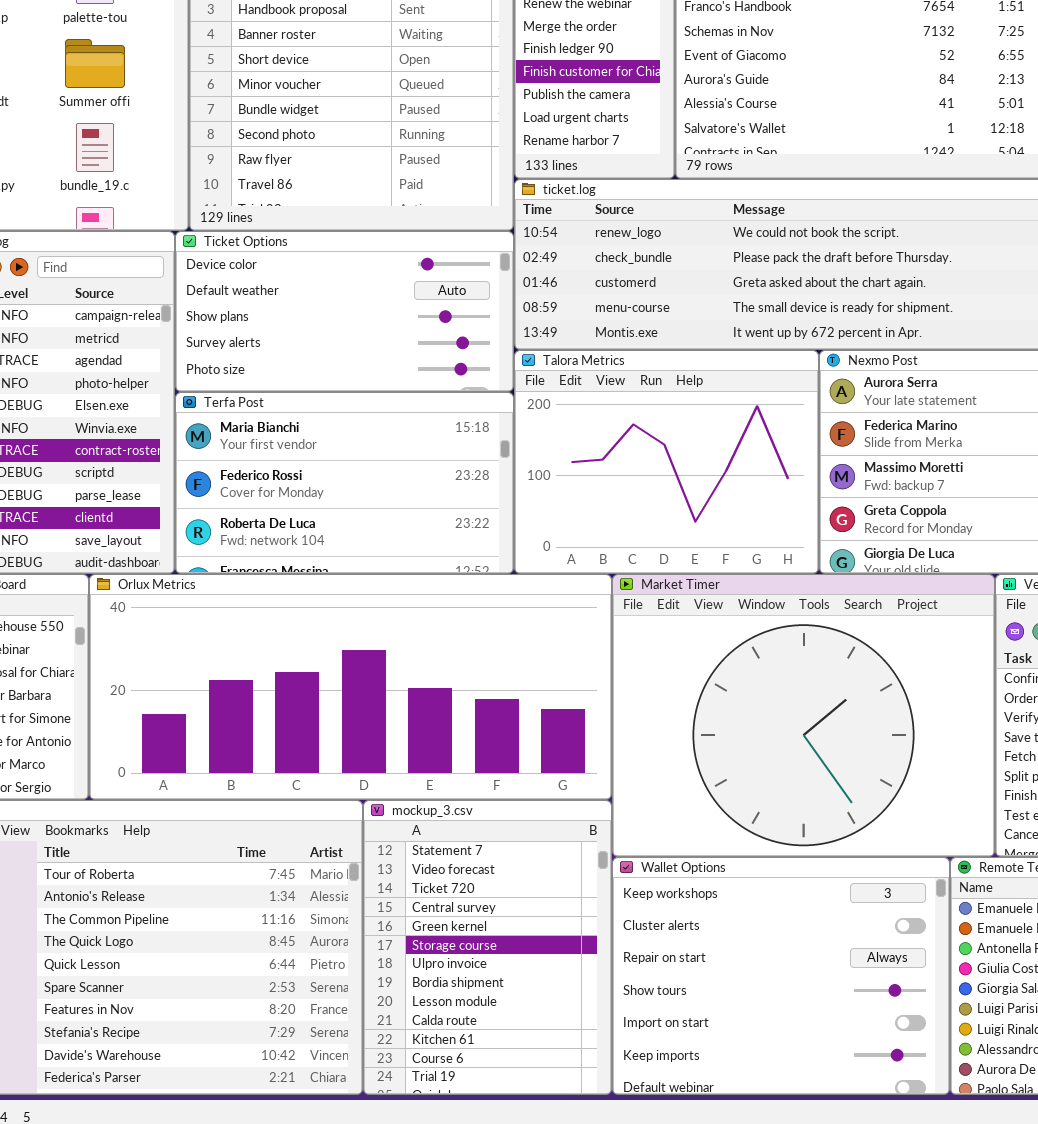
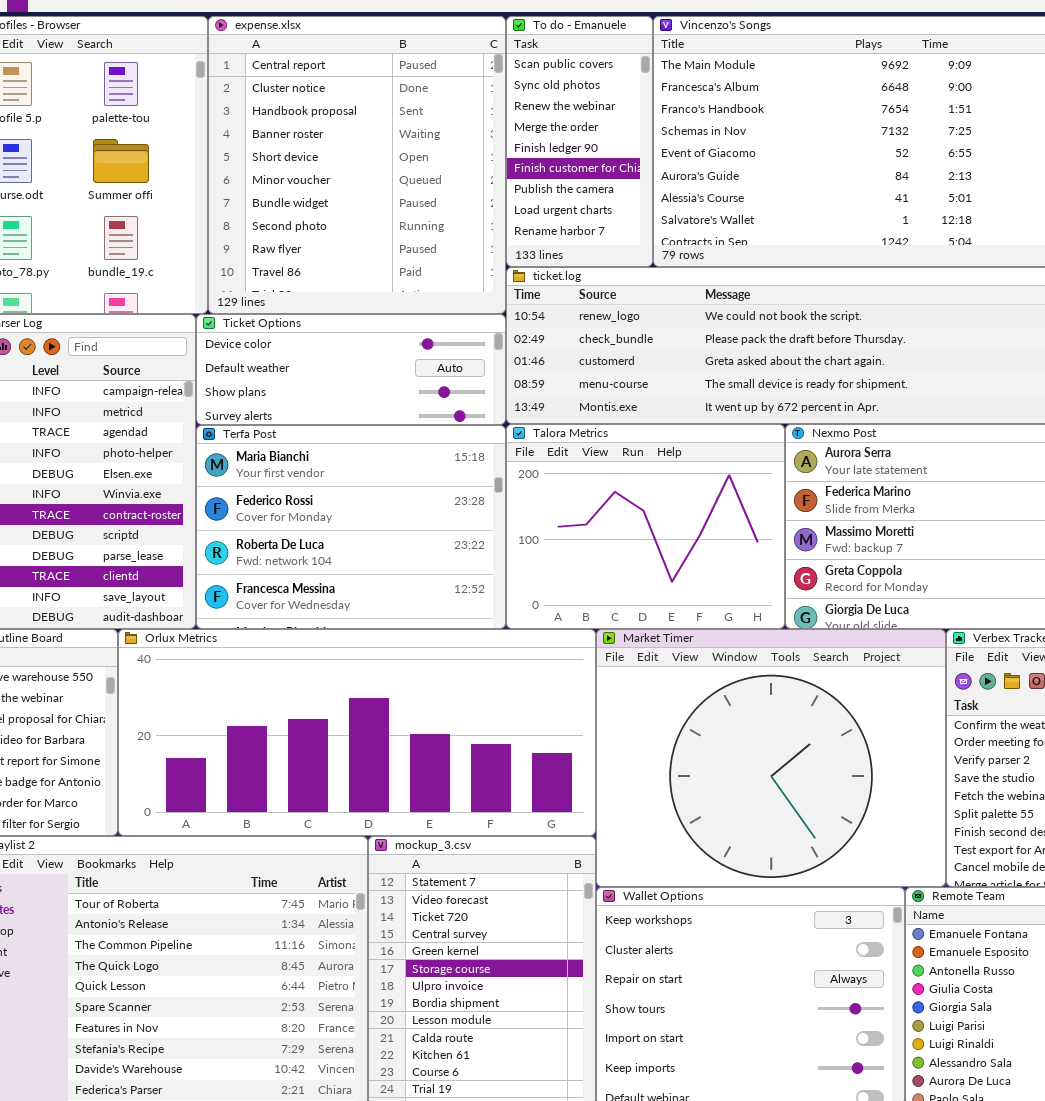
Ticket Options: [175,231,514,392] -> [196,314,506,425], resized
Terfa Post: [175,392,514,574] -> [196,425,506,629], resized

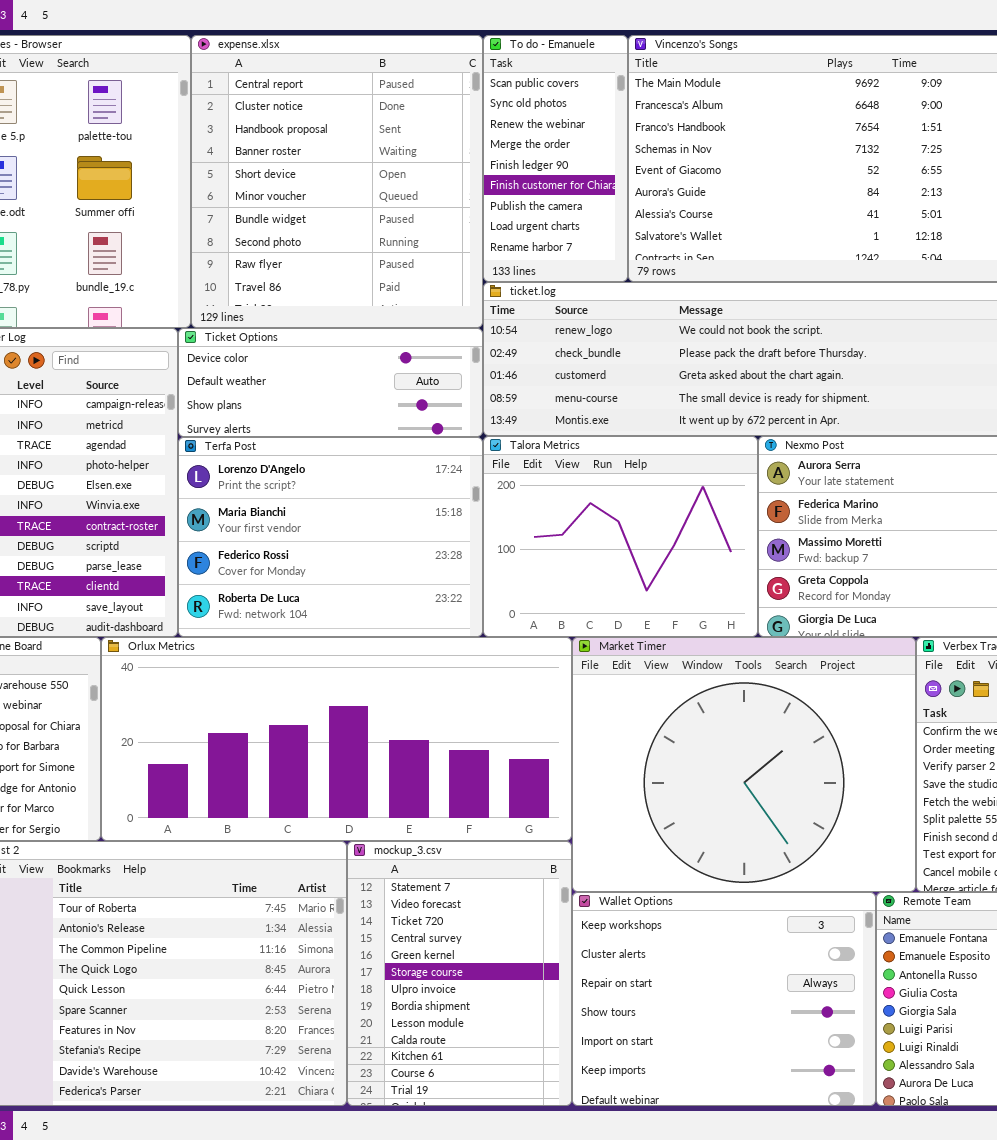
Terfa Post: [196,425,506,629] -> [178,437,483,637], scrolled up 1 row

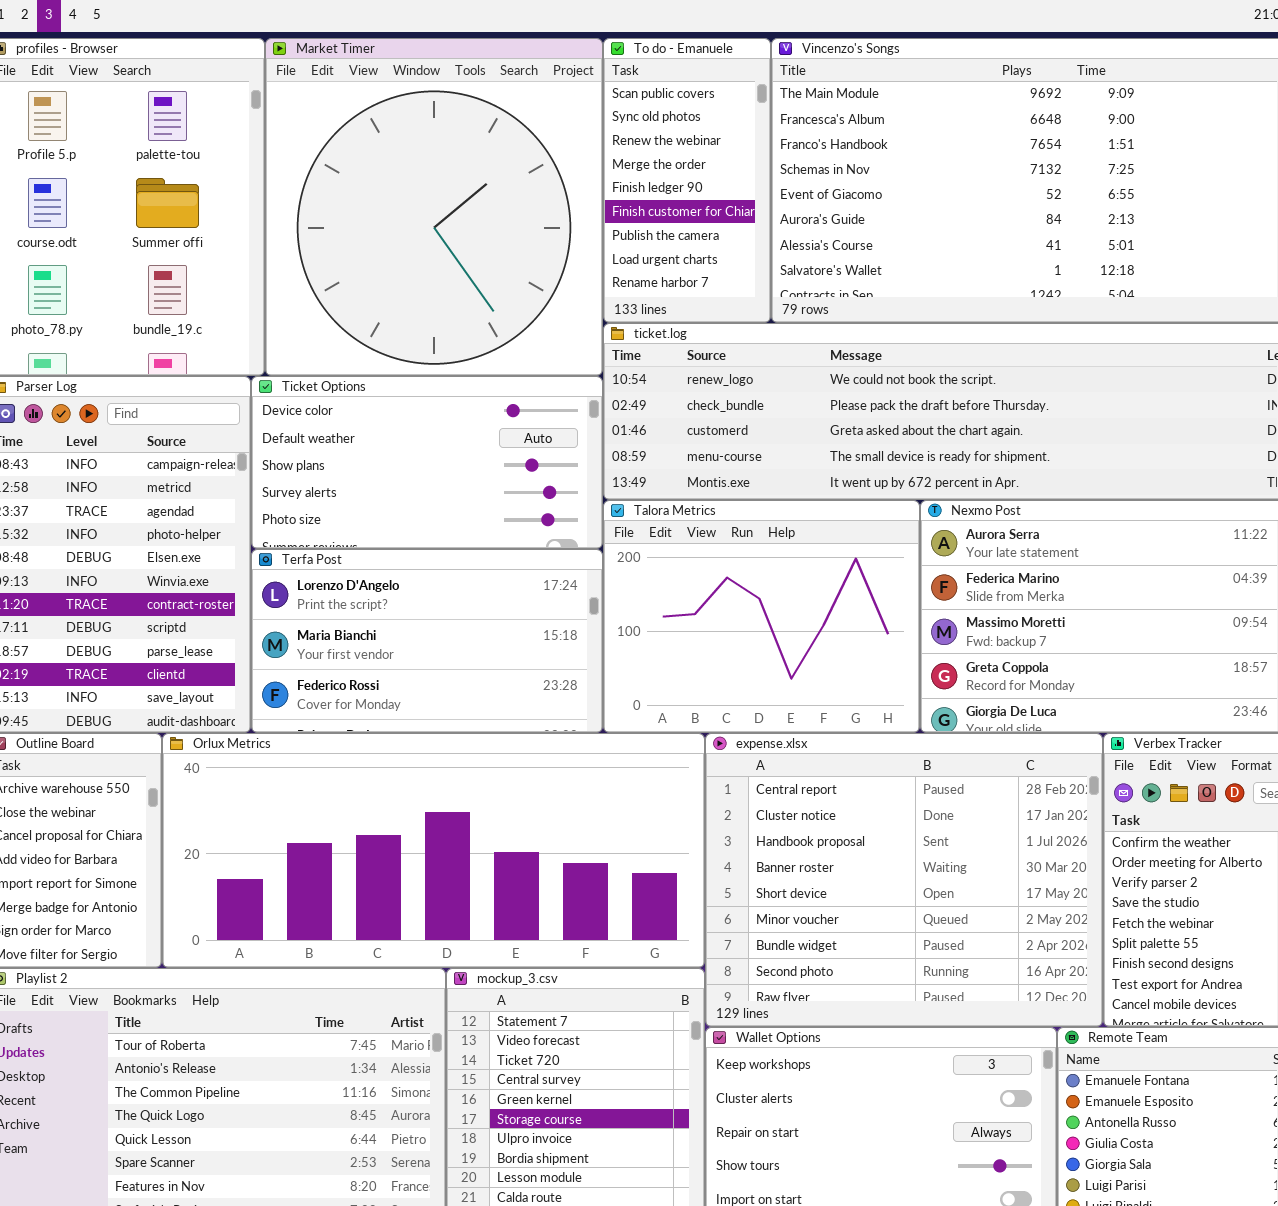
expense.xlsx: [191,35,483,328] -> [705,733,1103,1027], moved, resized
Ticket Options: [178,328,483,437] -> [251,376,603,549], resized
Terfa Post: [178,437,483,637] -> [251,549,603,733], resized
Market Timer: [572,637,916,892] -> [265,38,603,376], moved, resized

